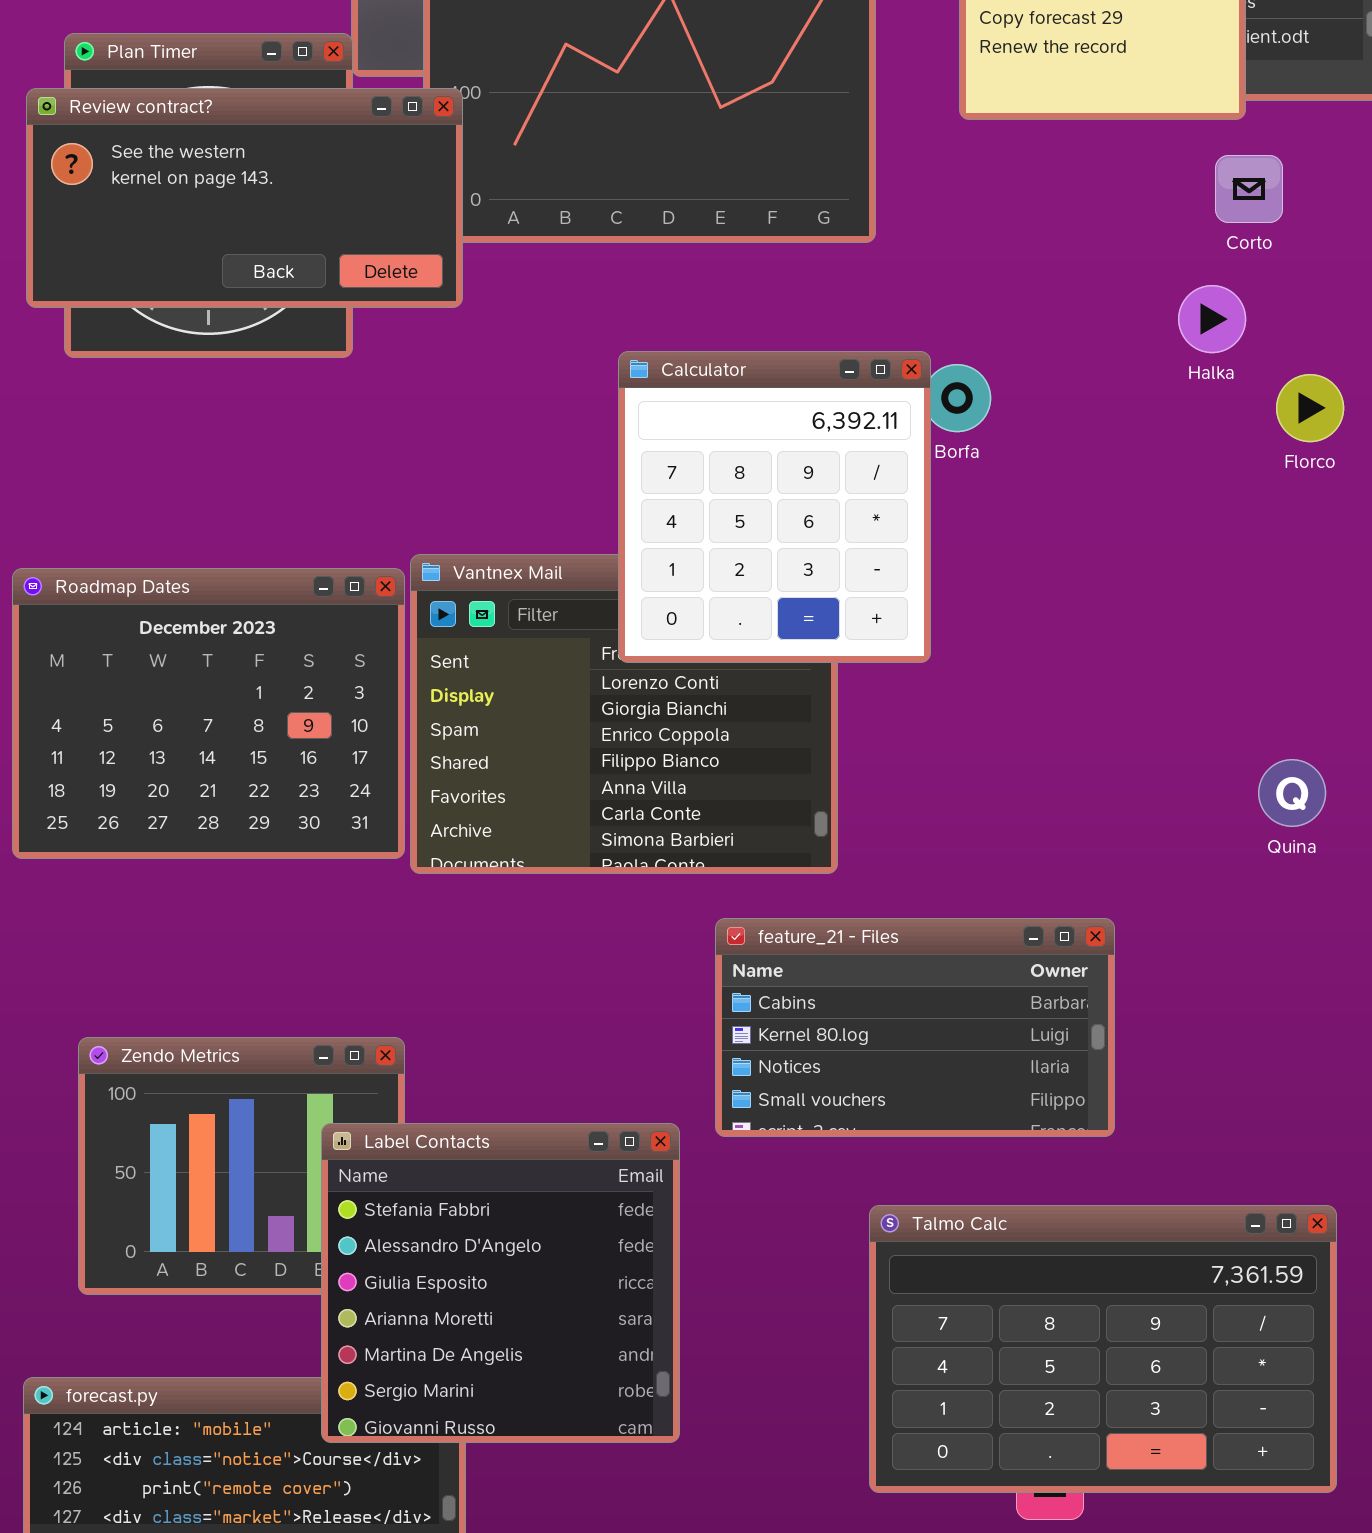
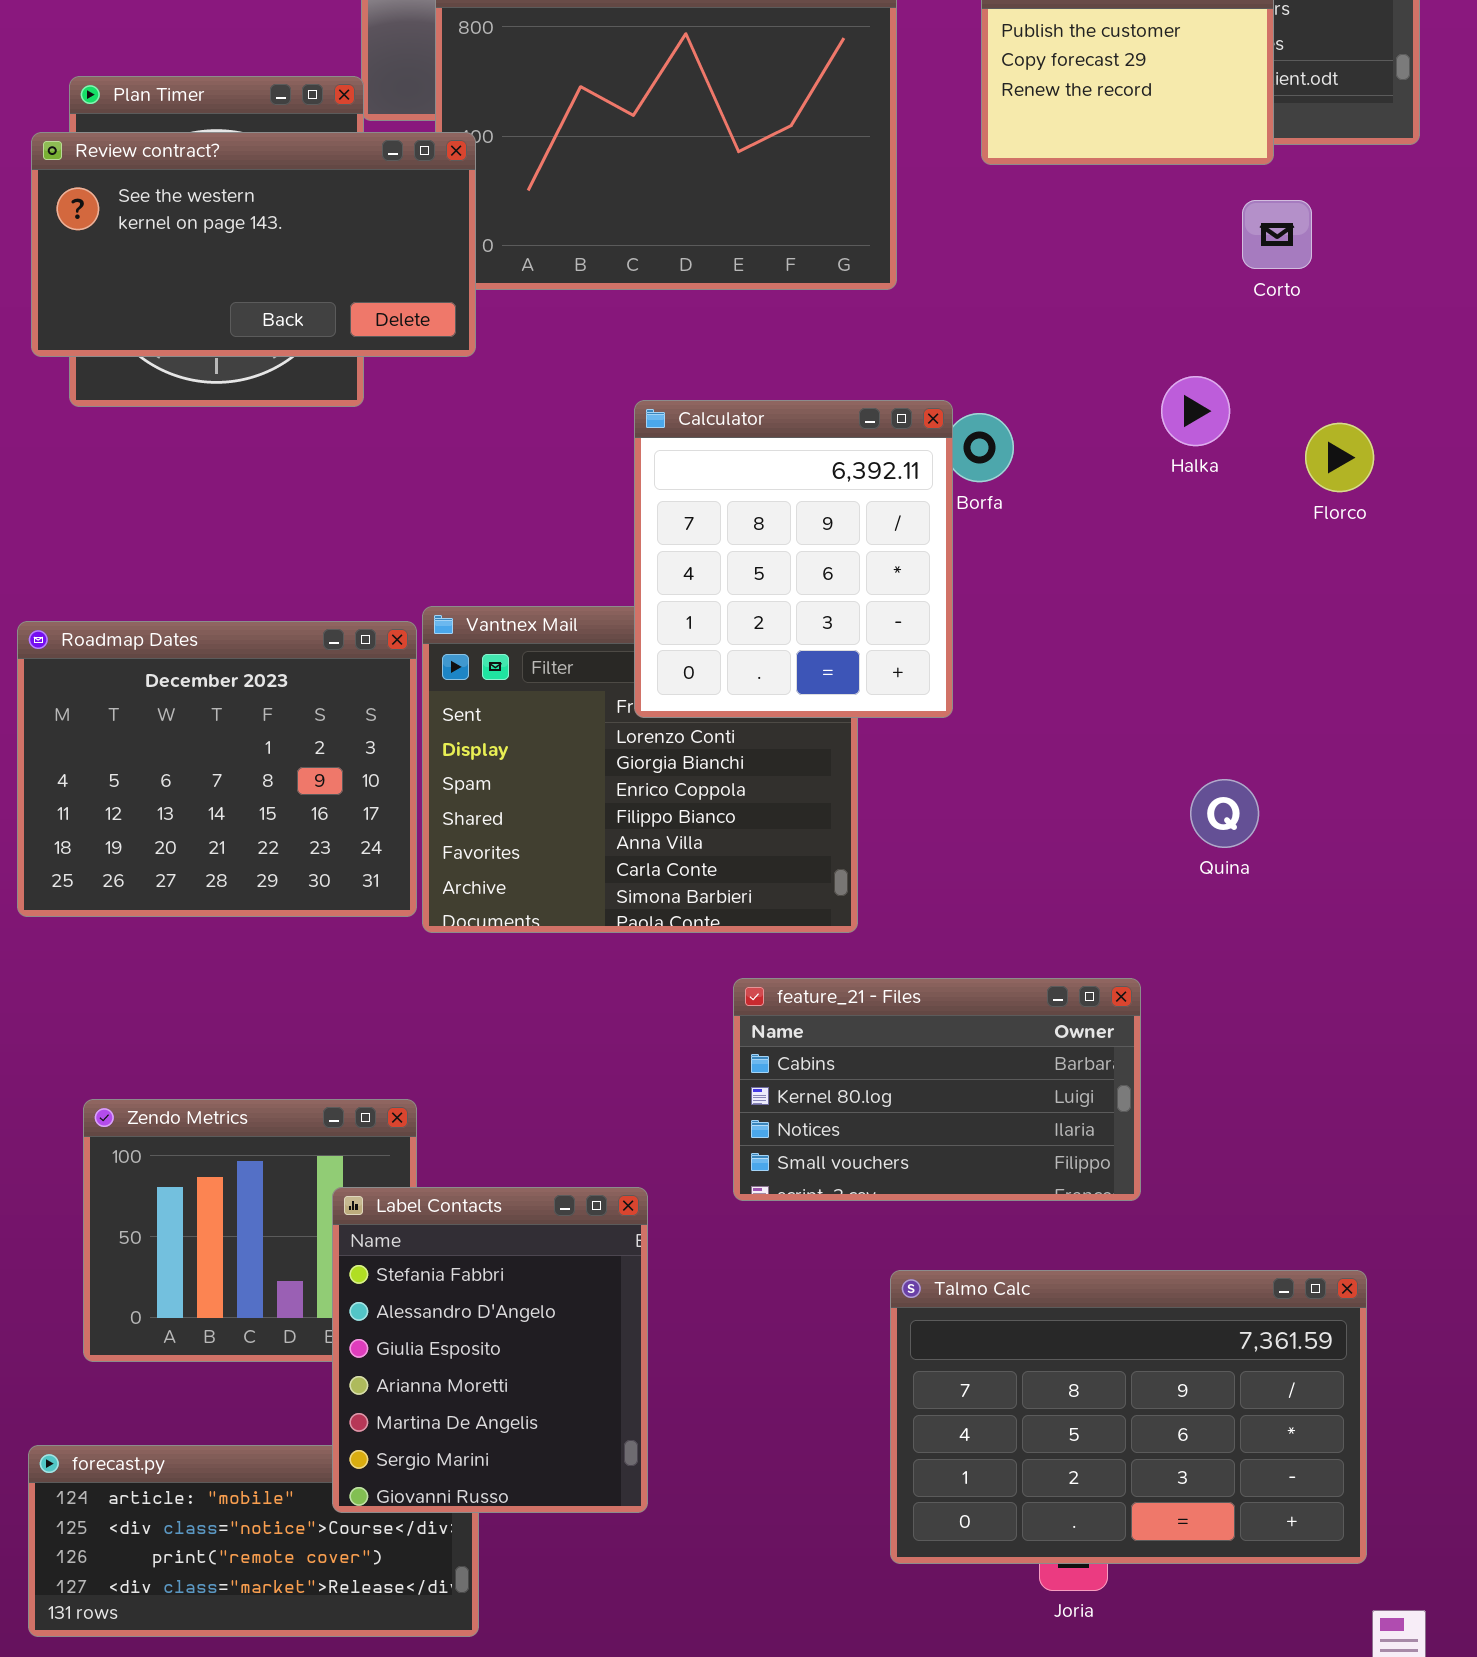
Halka: [1178,285,1246,353] -> [1161,376,1230,446], moved
Quina: [1258,759,1326,827] -> [1190,779,1259,848], moved
Label Contacts: [321,1123,680,1443] -> [332,1187,648,1513], resized

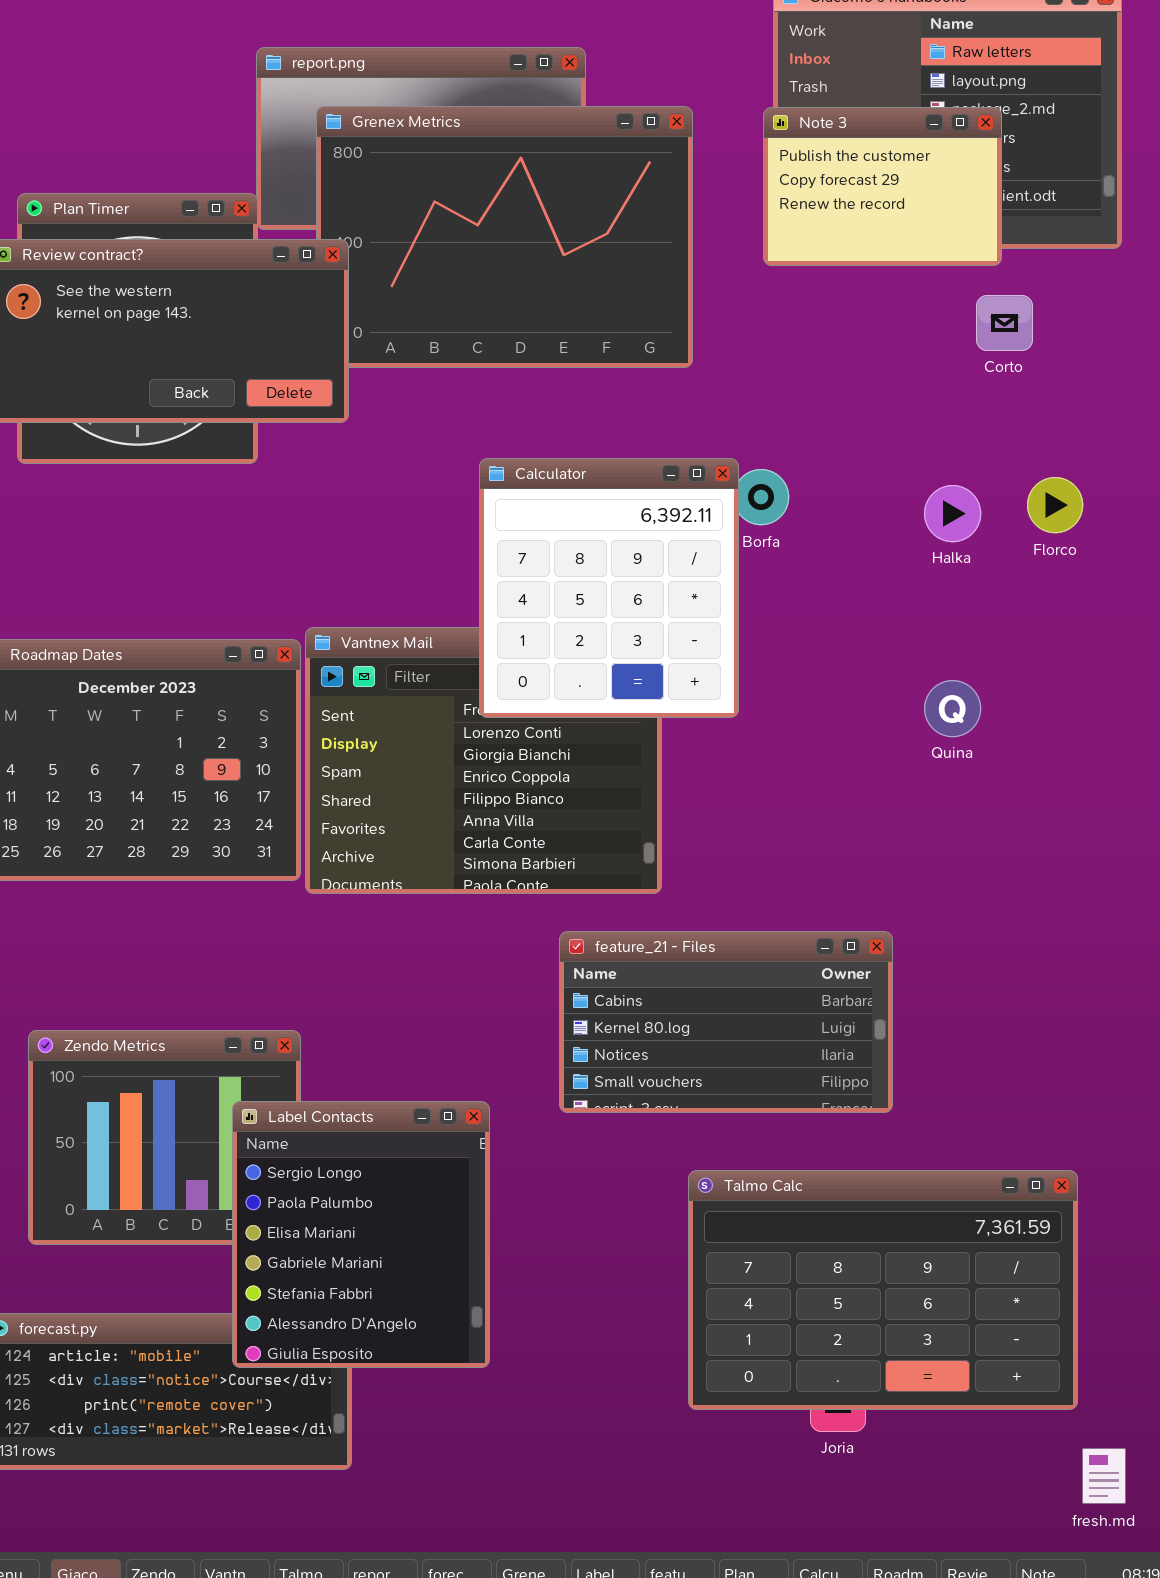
Halka: [1161,376,1230,446] -> [924,485,981,542], moved
Quina: [1190,779,1259,848] -> [924,680,981,737], moved
Label Contacts: [332,1187,648,1513] -> [232,1101,490,1368], scrolled up 4 rows

